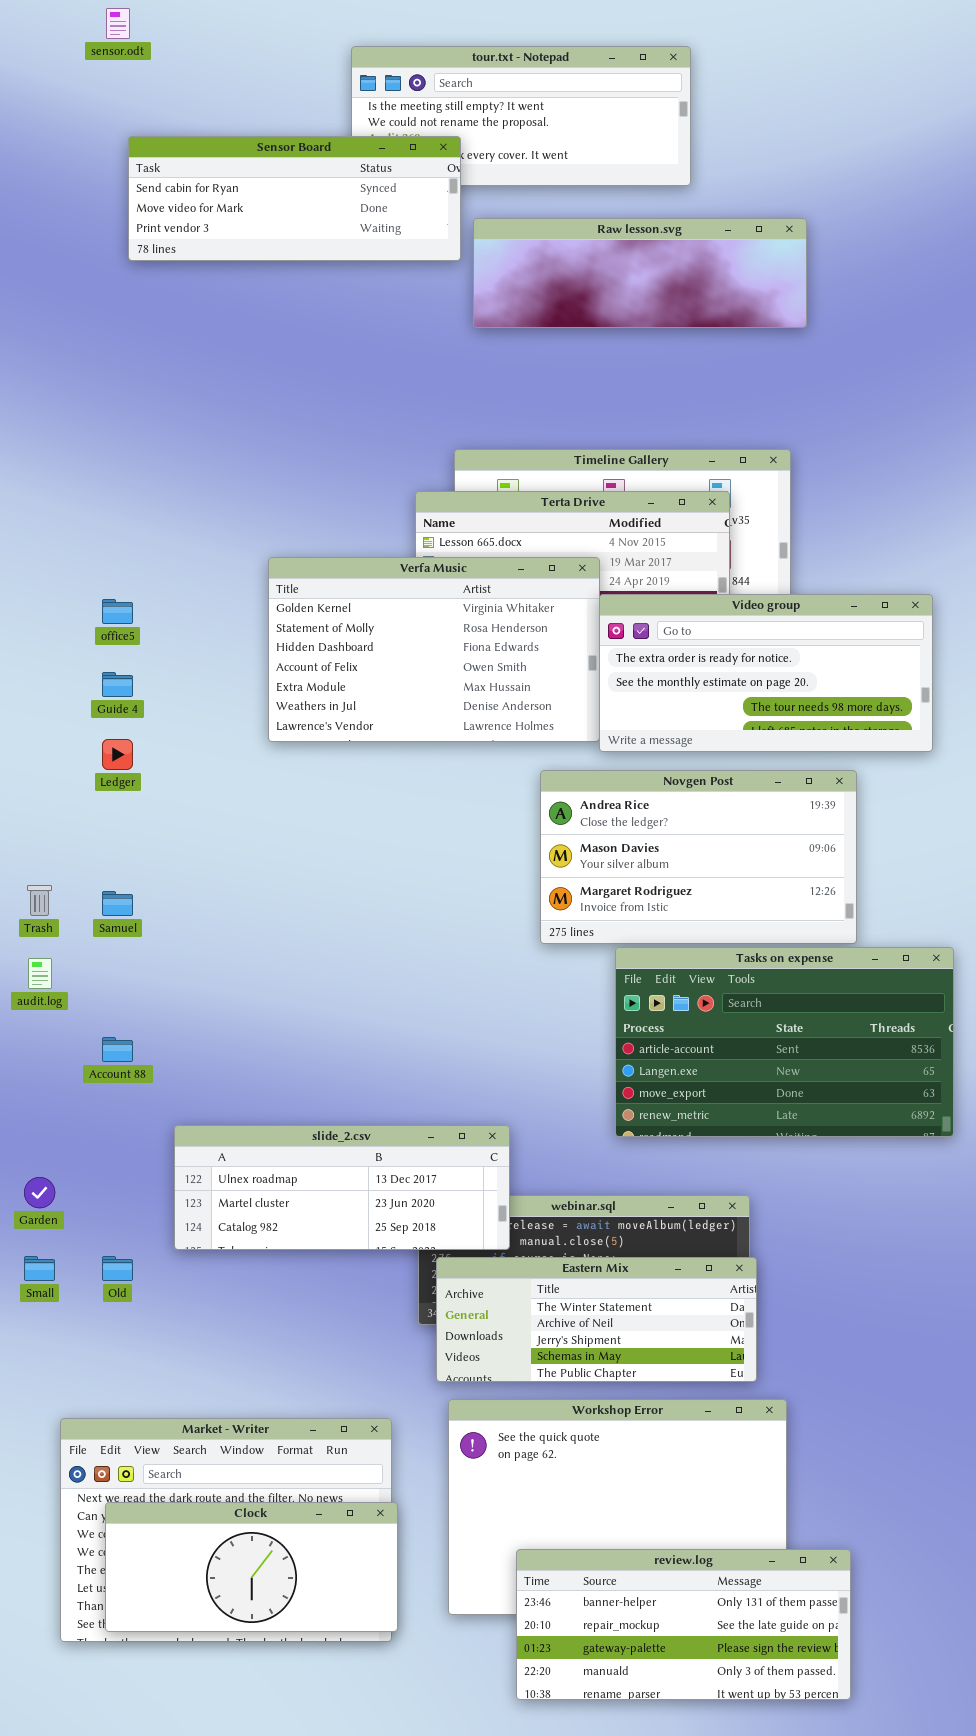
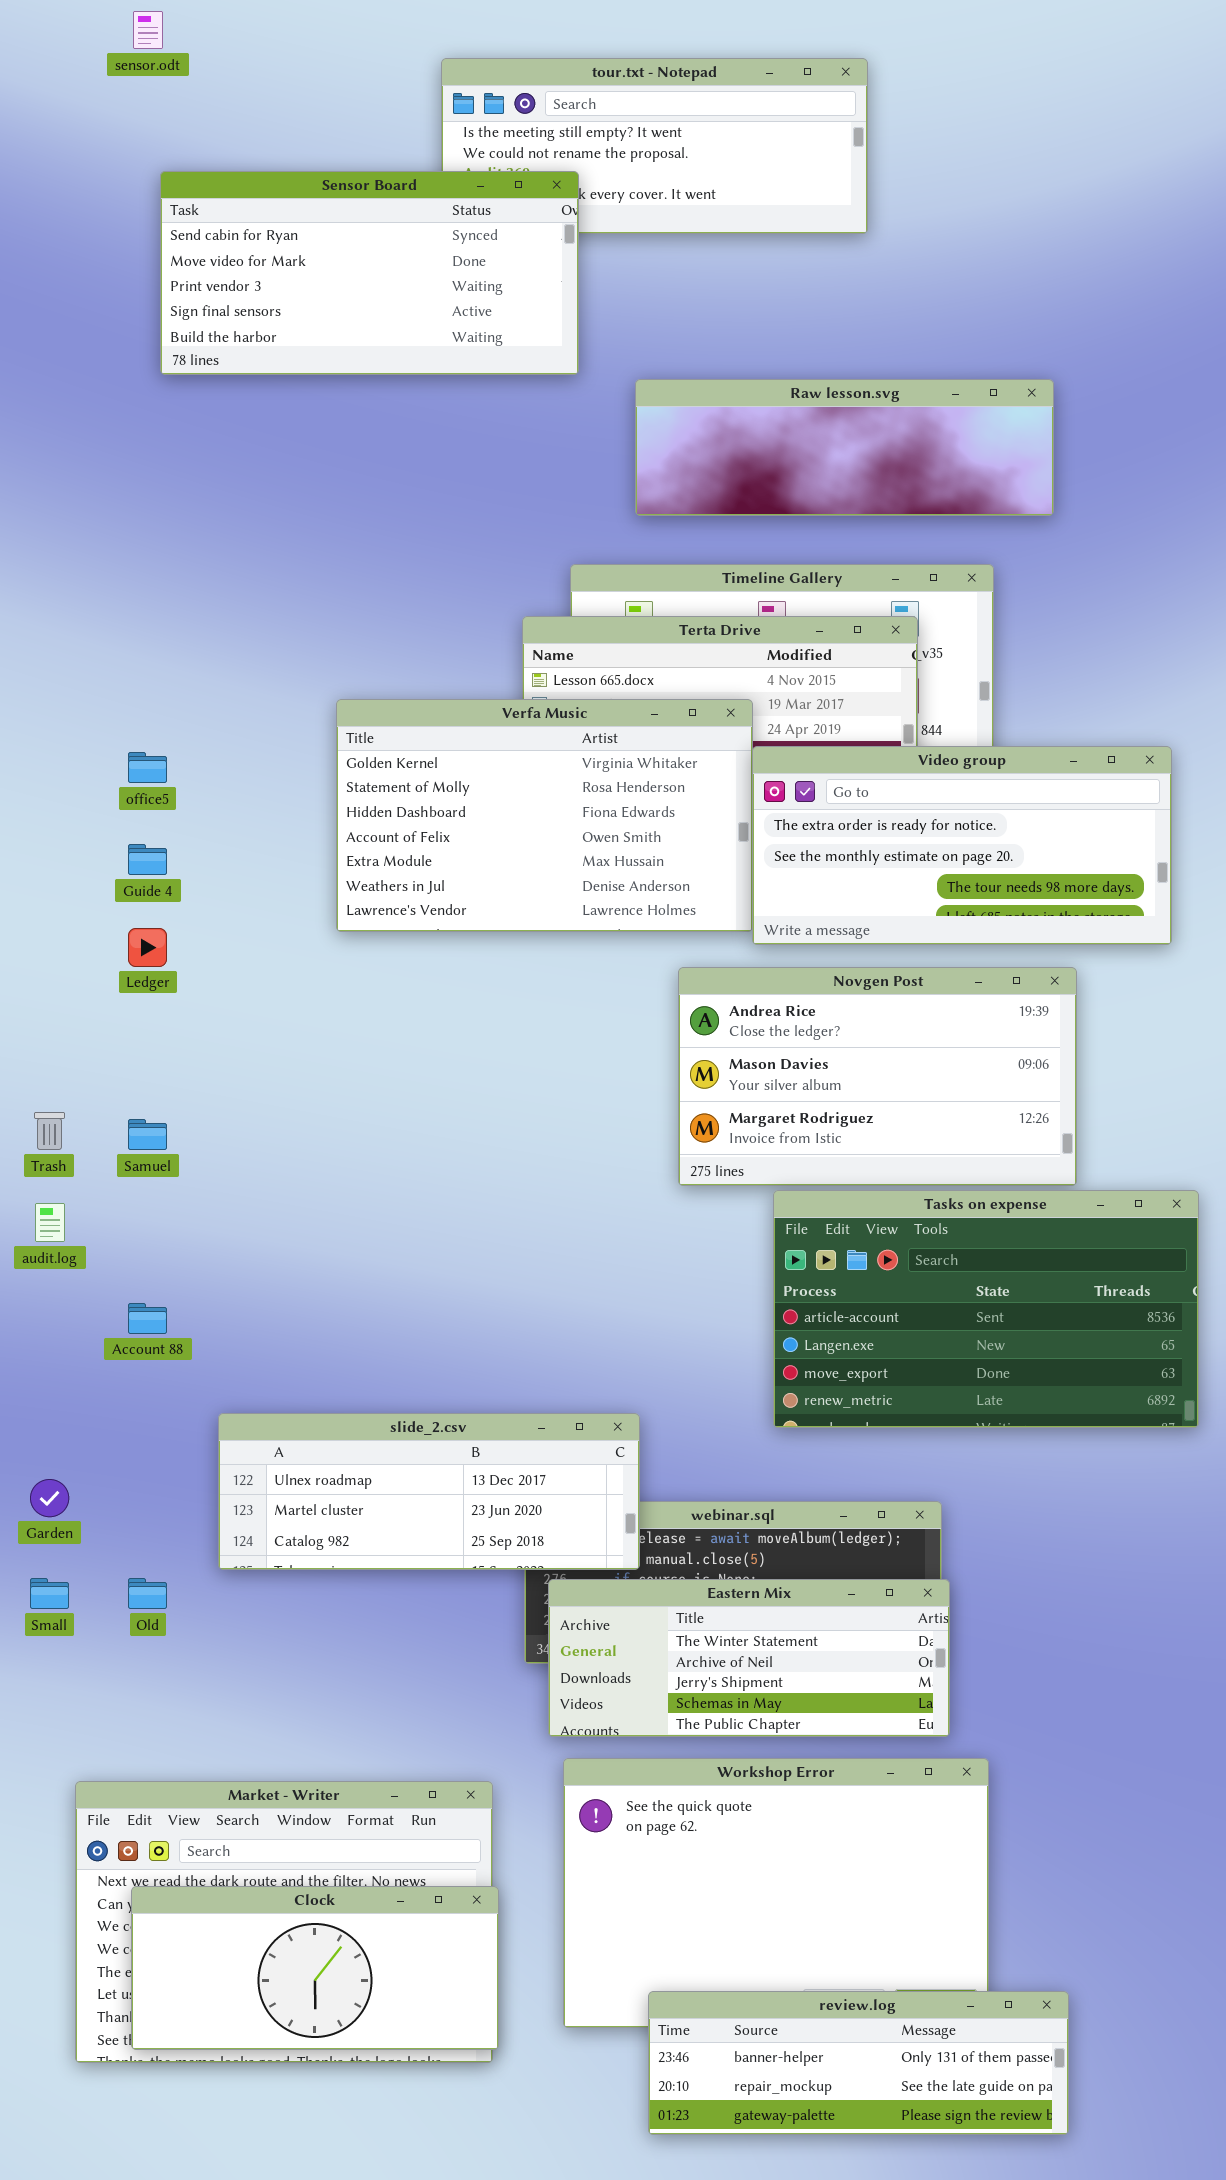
Sensor Board: [128,136,461,261] -> [160,171,579,375], resized
Raw lesson.svg: [473,218,807,328] -> [635,379,1054,516], moved
review.log: [516,1549,851,1700] -> [648,1991,1069,2135], resized

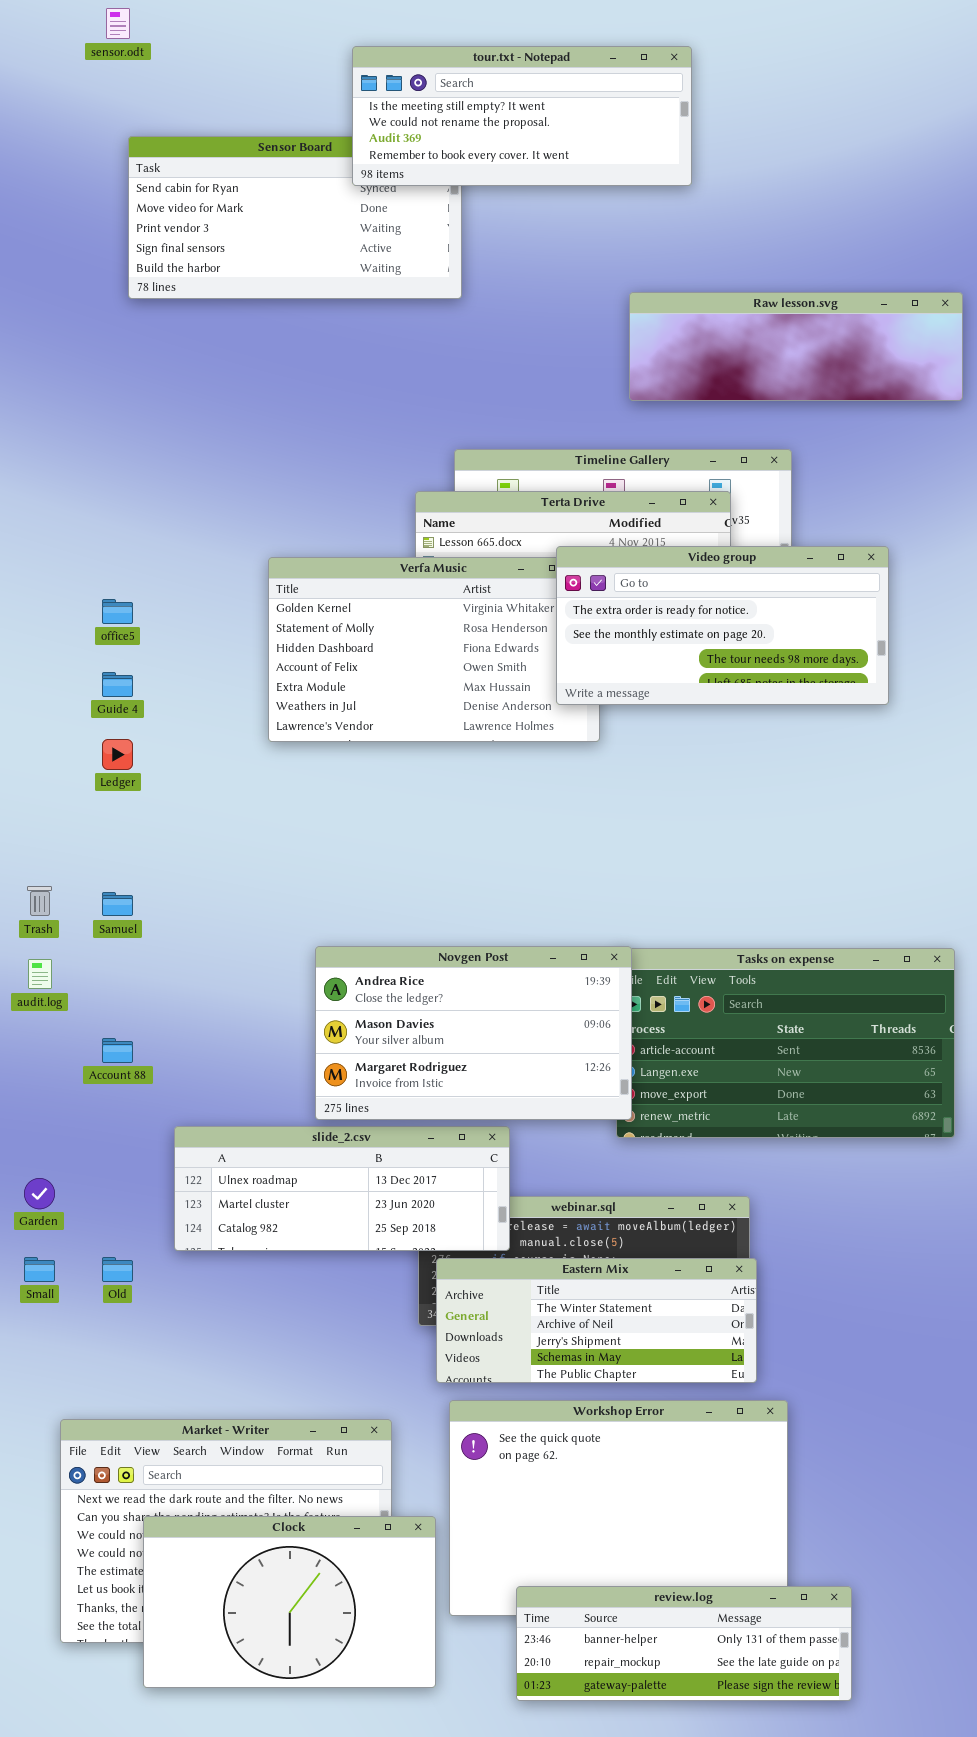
tour.txt - Notepad: [441,58,868,234] -> [352,46,692,186], raised
Raw lesson.svg: [635,379,1054,516] -> [629,292,963,401], moved
Video group: [752,746,1172,945] -> [556,546,889,705], moved
Novgen Post: [678,967,1077,1186] -> [315,946,632,1120], moved
Clock: [131,1886,499,2050] -> [143,1516,436,1688], moved, resized

